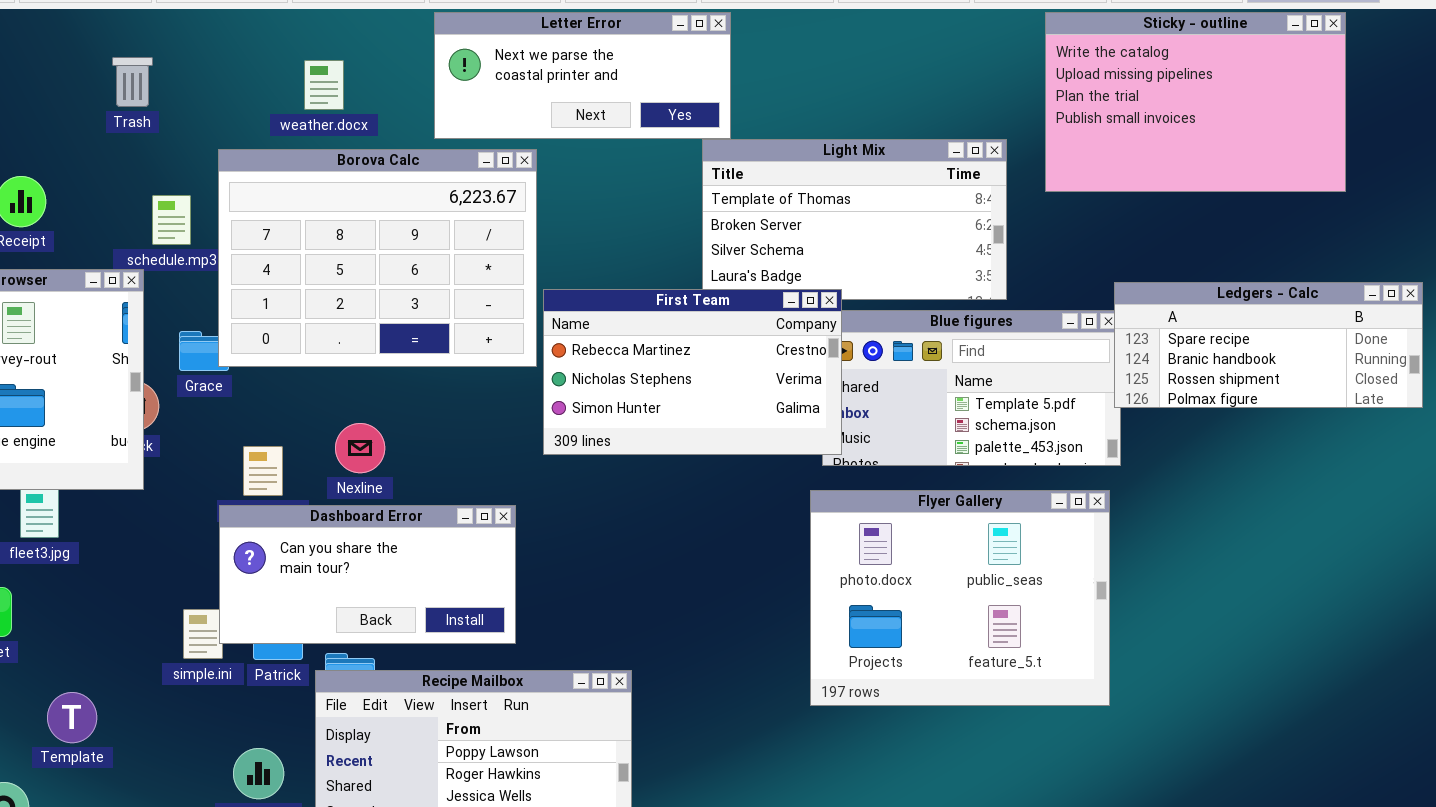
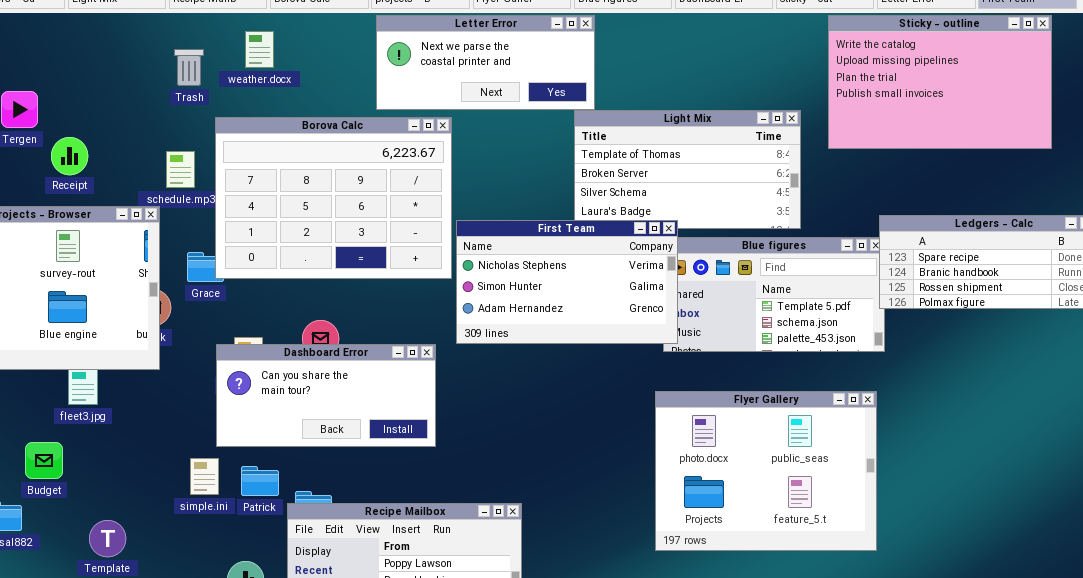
Trash: [112,57,153,107] -> [174,49,204,86], moved
weather.docx: [304,60,344,110] -> [245,31,274,68], moved
First Team: [543,289,842,455] -> [456,220,678,344], scrolled down 1 row
Flyer Gallery: [810,490,1110,706] -> [655,391,877,551], moved
Dashboard Error: [219,505,516,644] -> [216,344,436,447], moved

